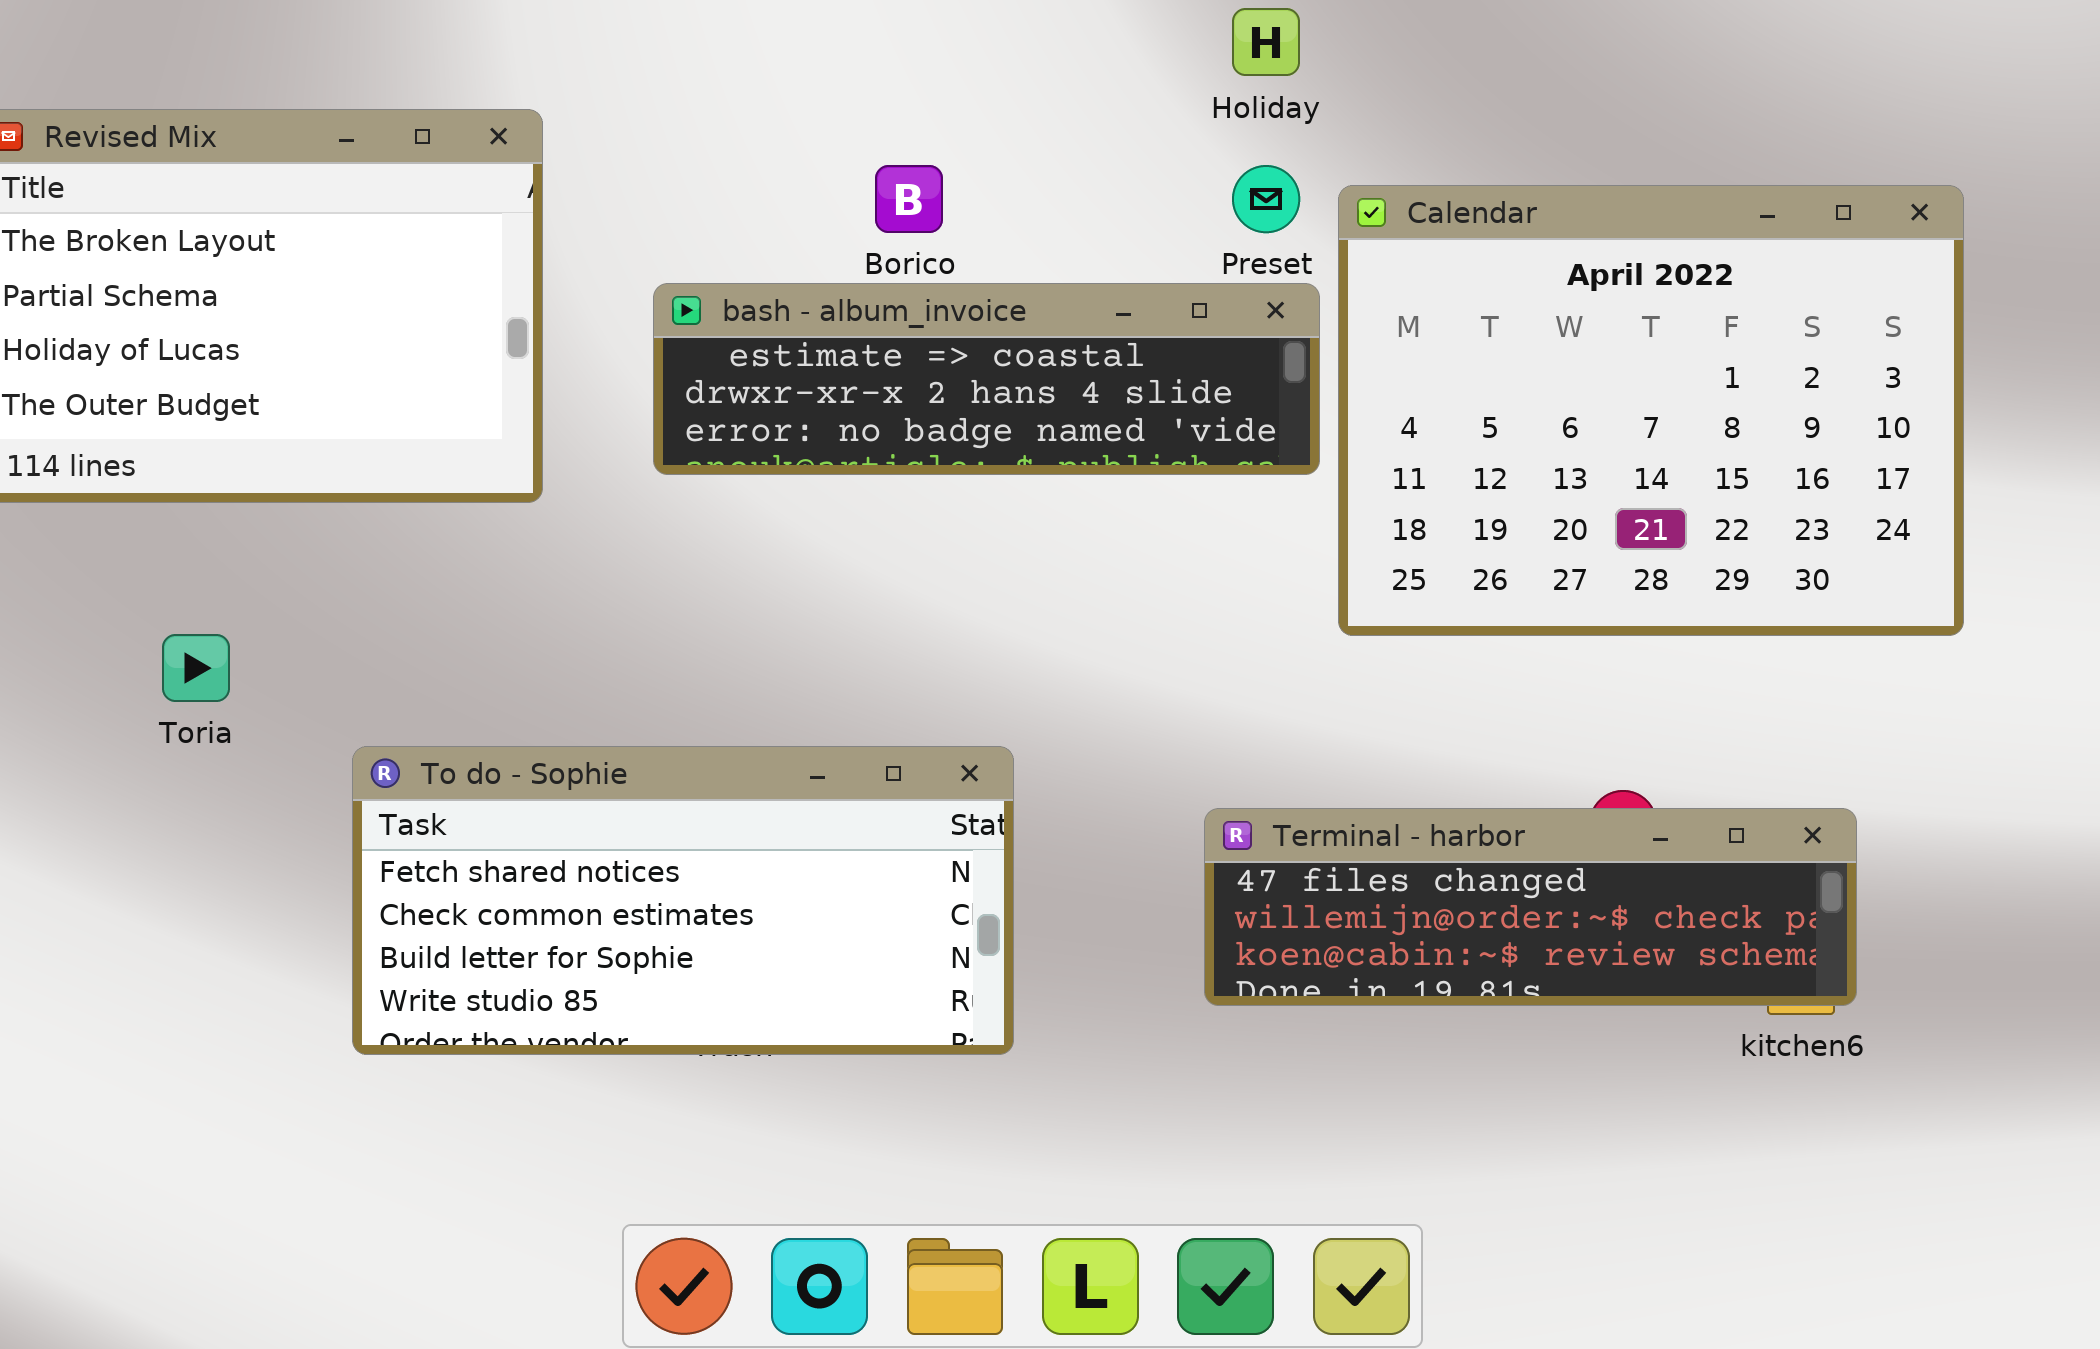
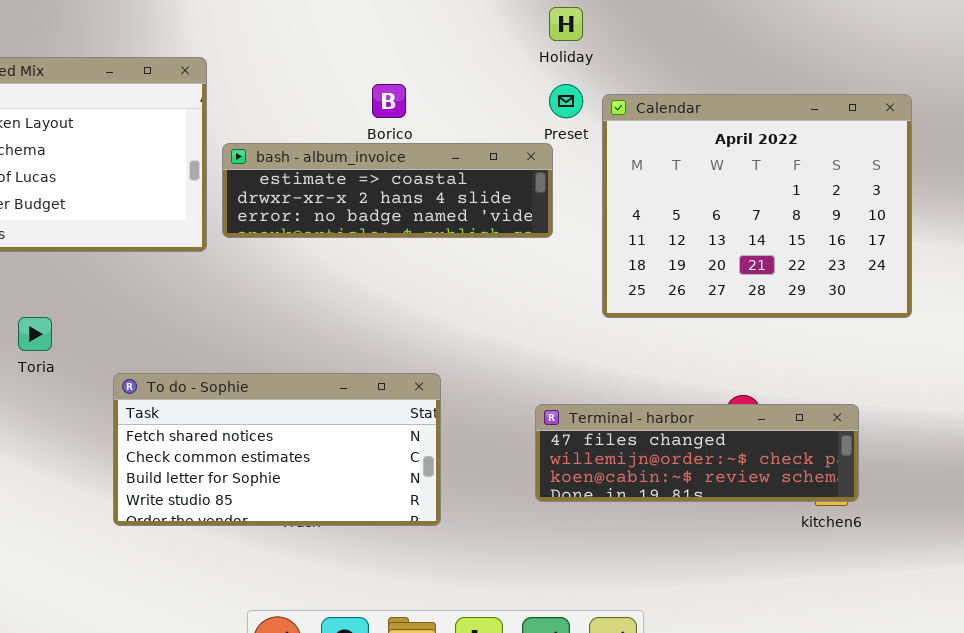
bash - album_invoice: [653,283,1320,475] -> [222,143,553,238], moved

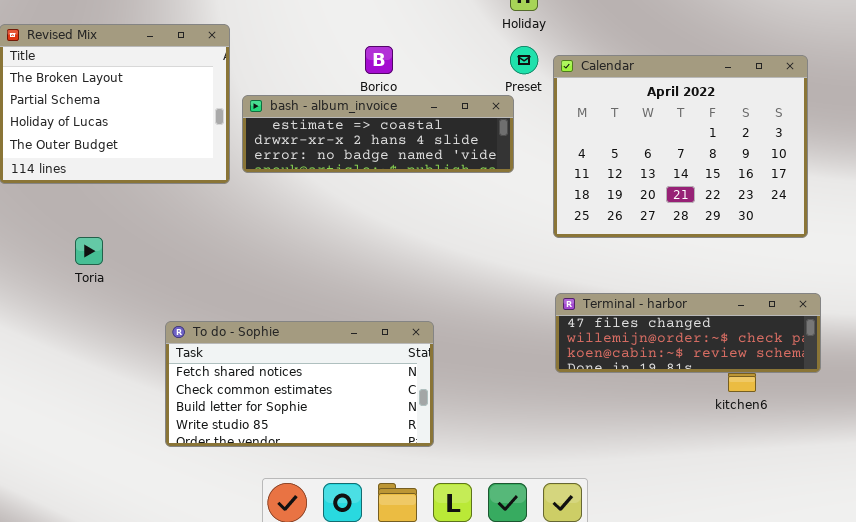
To do - Sophie: [113,373,441,526] -> [165,321,434,447], moved
Terminal - harbor: [535,404,859,502] -> [555,293,821,373], moved

